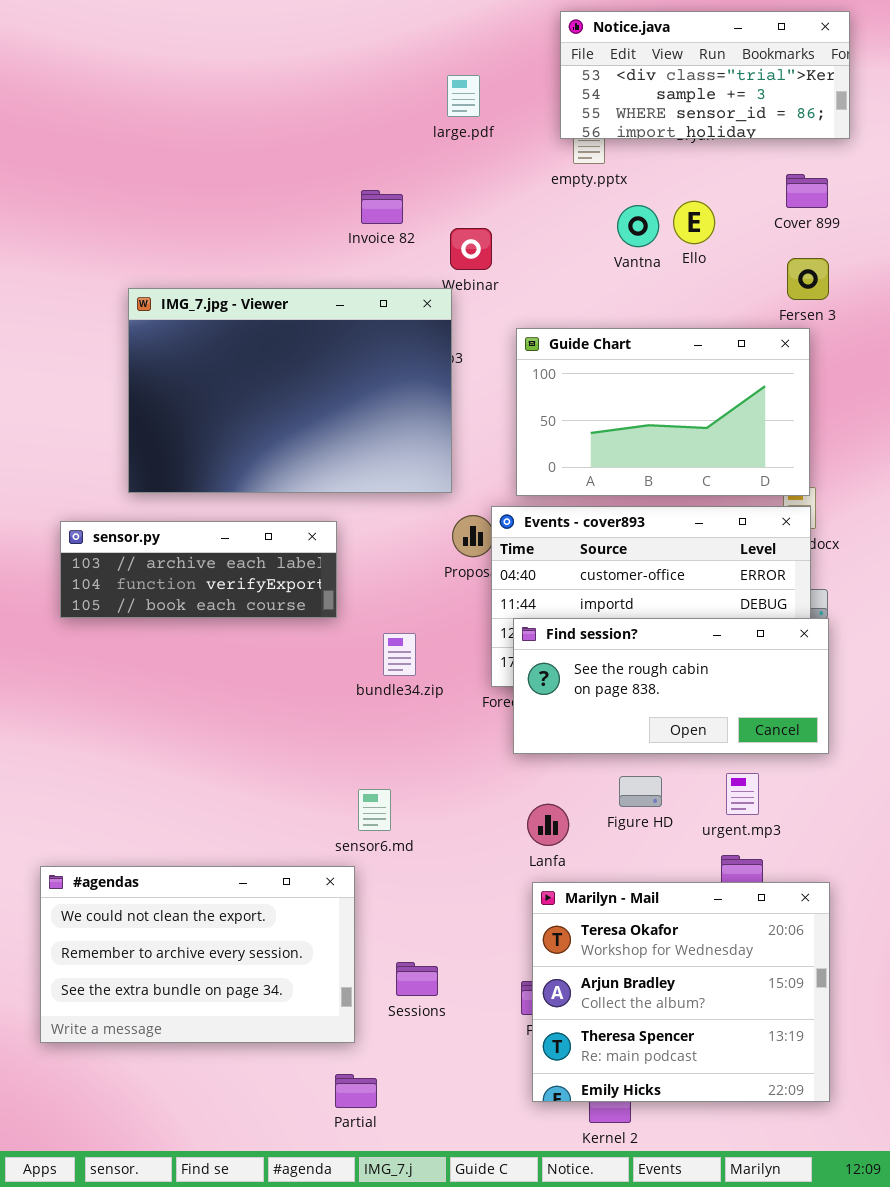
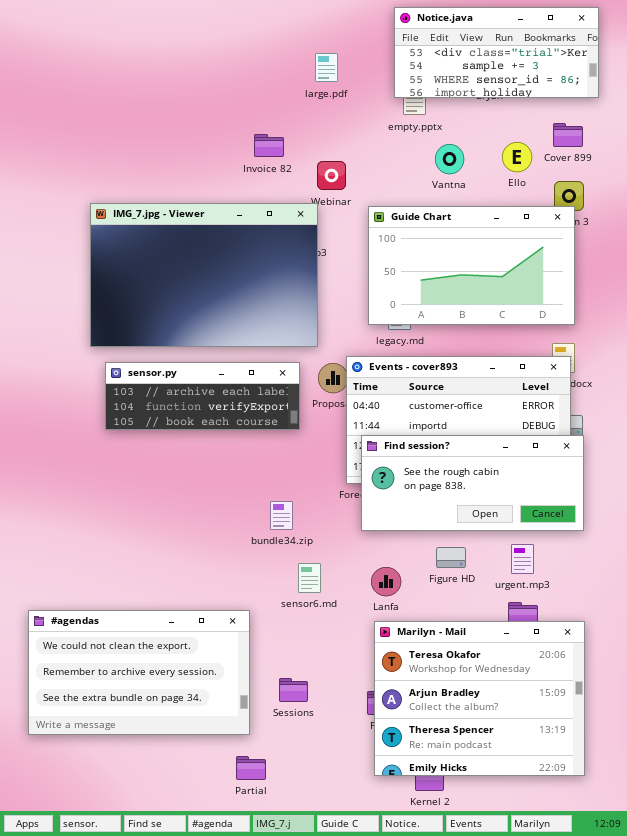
Ello: [673,201,715,244] -> [502,142,532,172], moved
Guide Chart: [516,328,810,496] -> [368,206,575,325], moved
sensor.py: [60,521,337,618] -> [105,362,300,430], moved
bundle34.zip: [383,633,416,676] -> [270,501,293,530], moved
sensor6.md: [358,789,391,831] -> [298,563,321,593], moved

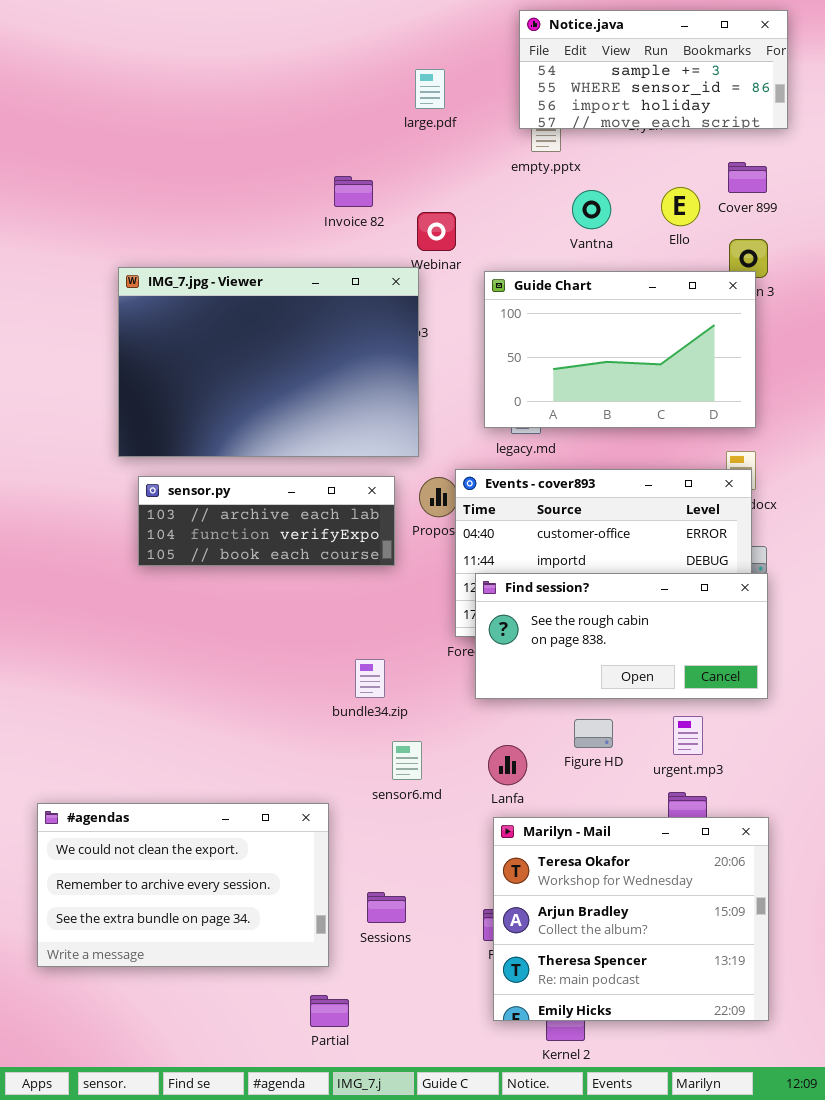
Notice.java: [394,7,599,98] -> [519,10,788,129], scrolled down 1 row

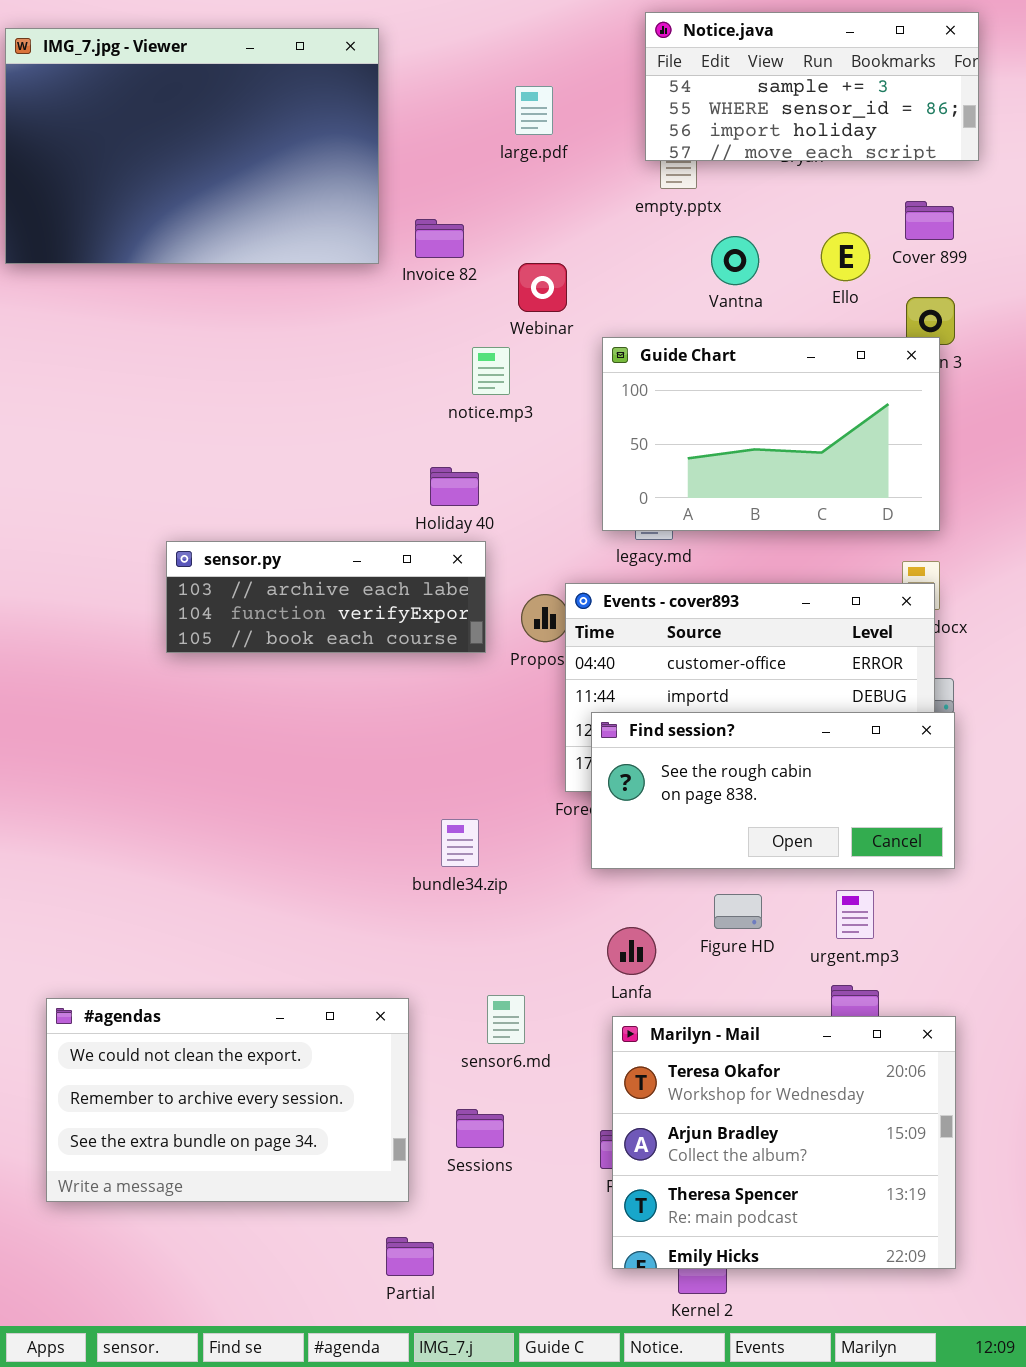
IMG_7.jpg - Viewer: [118,267,419,457] -> [5,28,379,264], moved
sensor.py: [138,476,395,566] -> [166,541,486,653], moved
sensor6.md: [392,741,422,780] -> [487,995,525,1044], moved

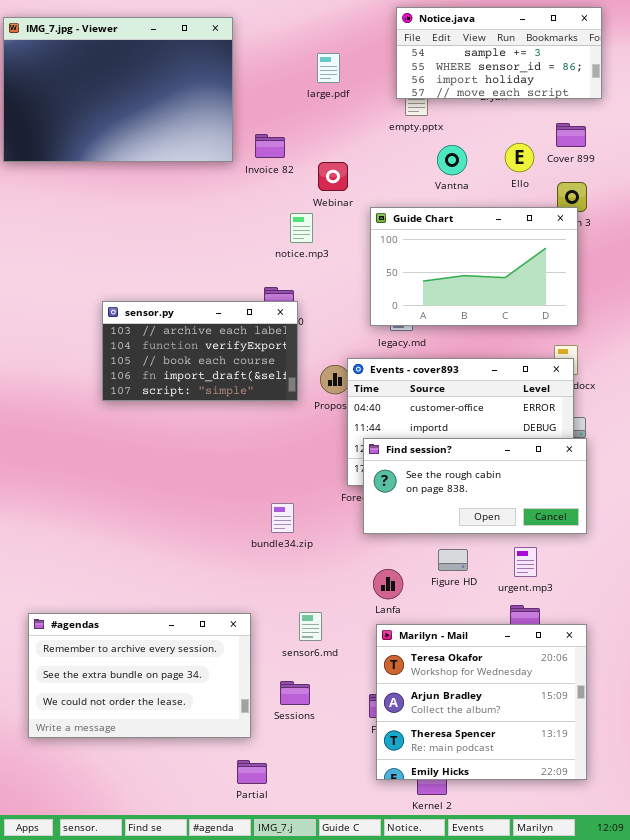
sensor.py: [166,541,486,653] -> [102,301,298,401], resized
#agendas: [46,998,409,1202] -> [28,613,251,738], scrolled down 1 row

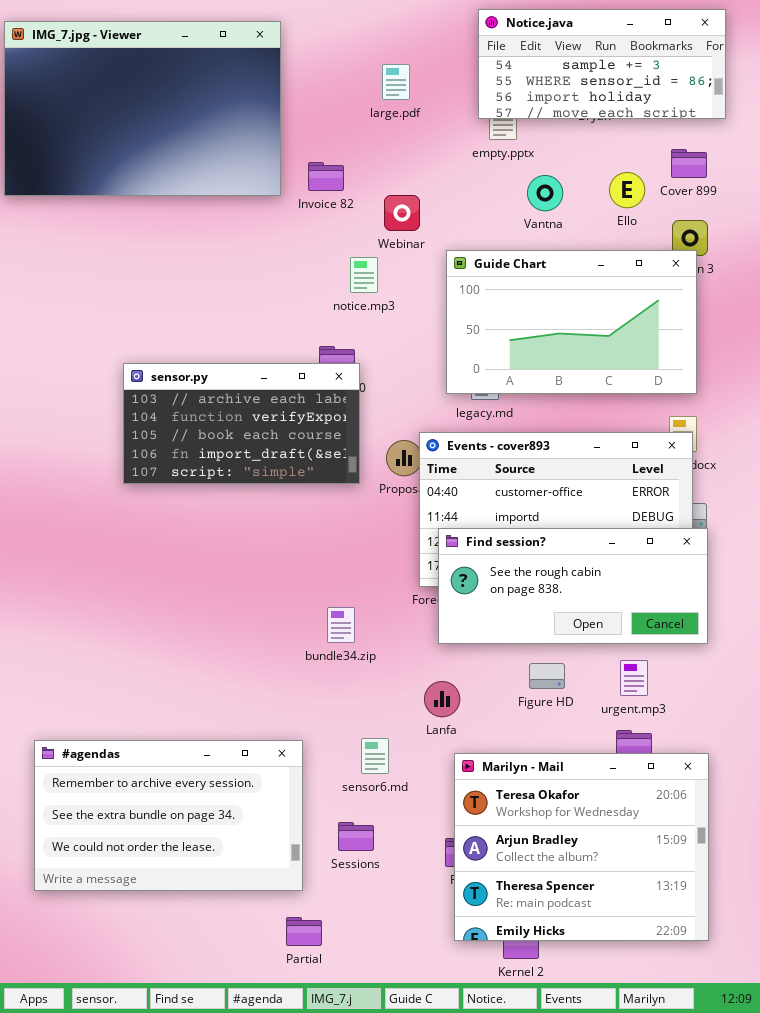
Lanfa: [373,569,403,599] -> [424,681,460,717], moved

